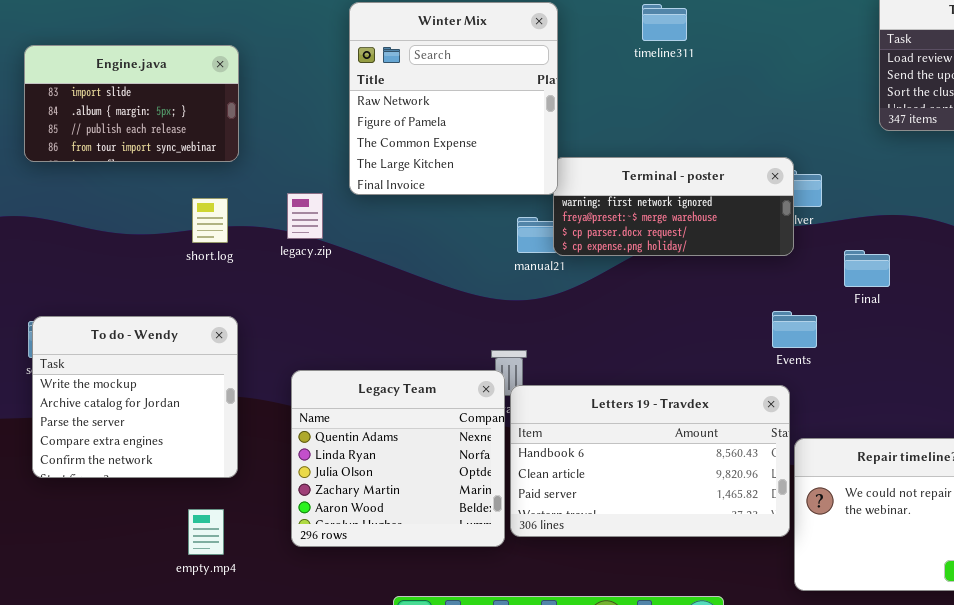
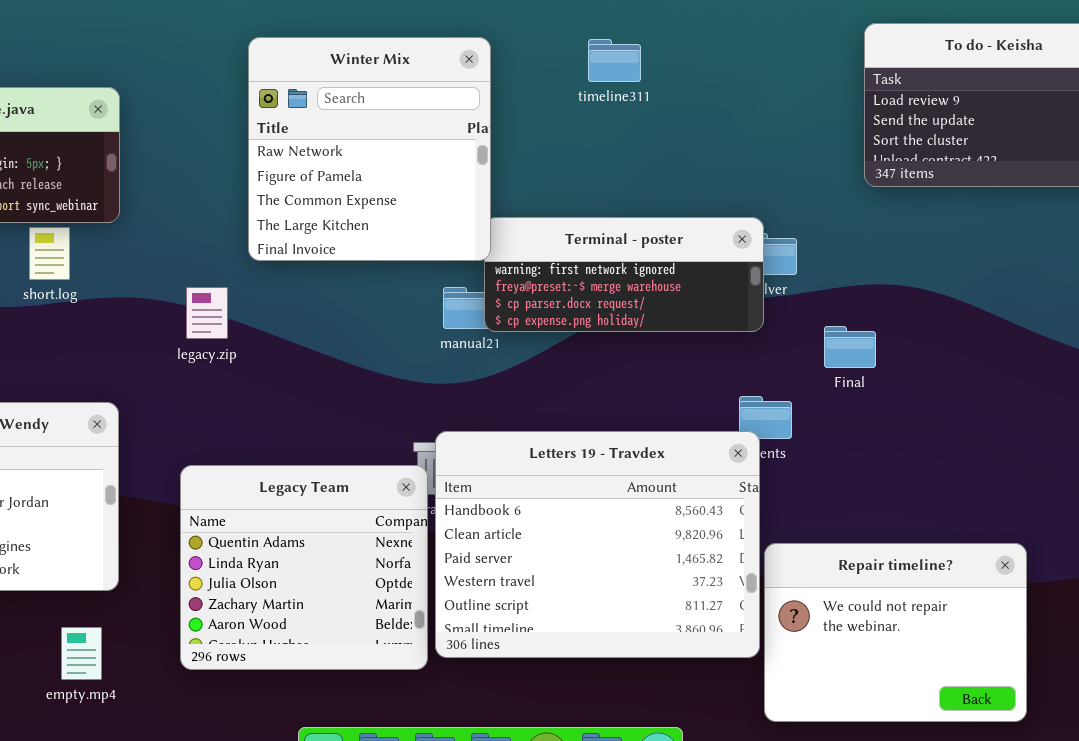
legacy.zip: [287,193,323,239] -> [186,287,228,339], moved
short.log: [192,198,228,243] -> [29,227,70,280], moved
Letters 19 - Travdex: [510,385,790,537] -> [435,431,760,658], resized

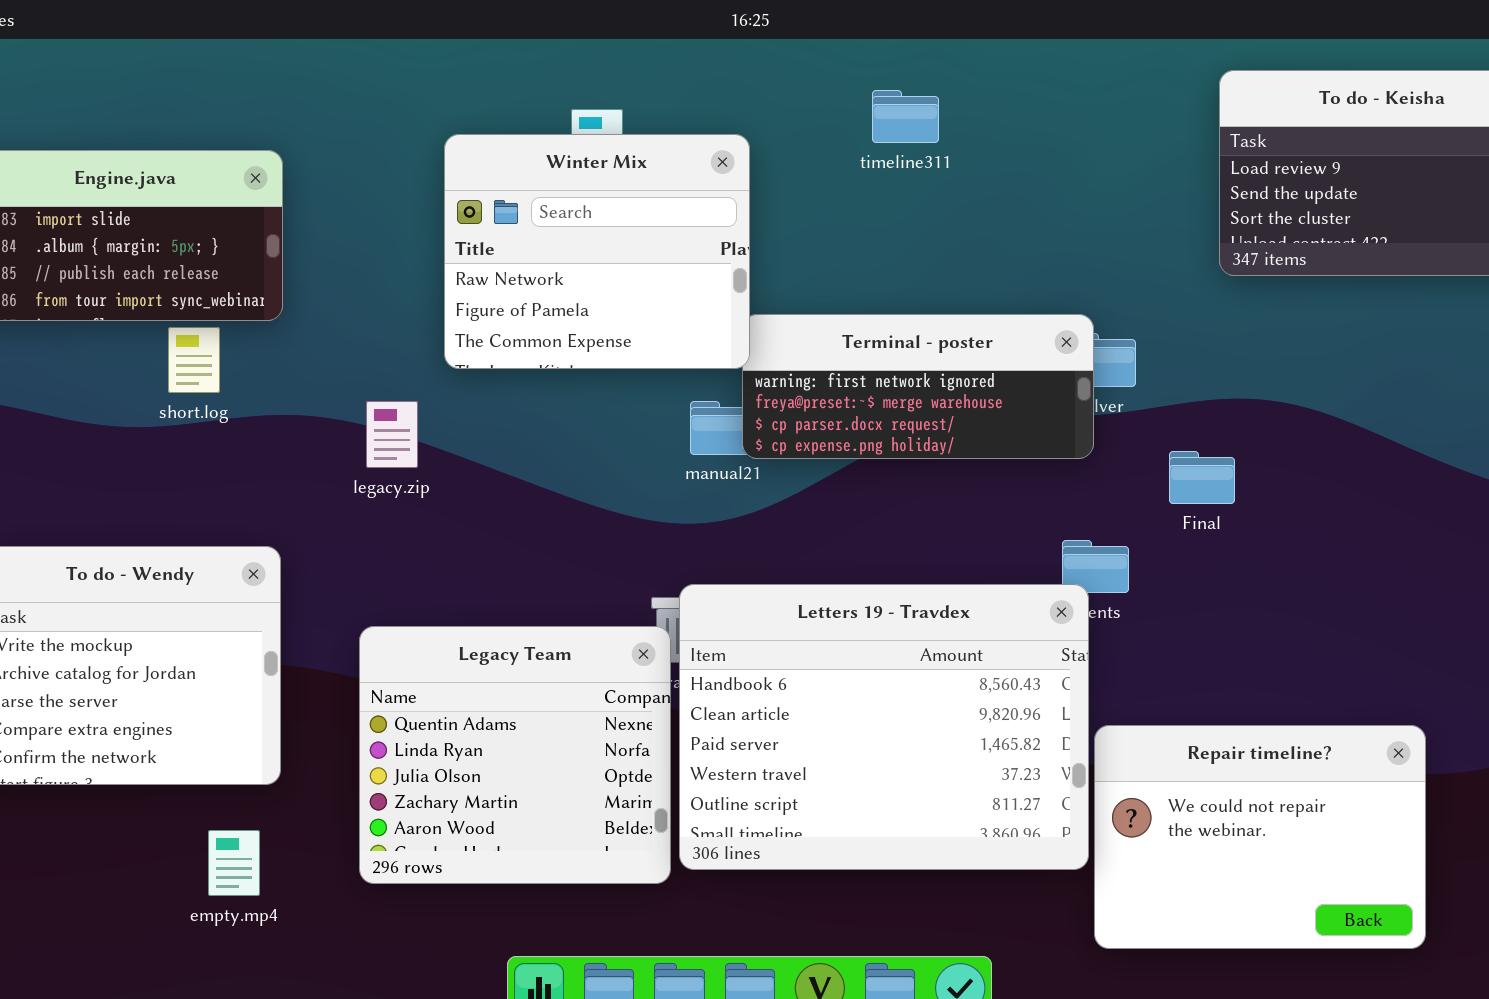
Winter Mix: [248,37,491,261] -> [444,134,750,369], resized

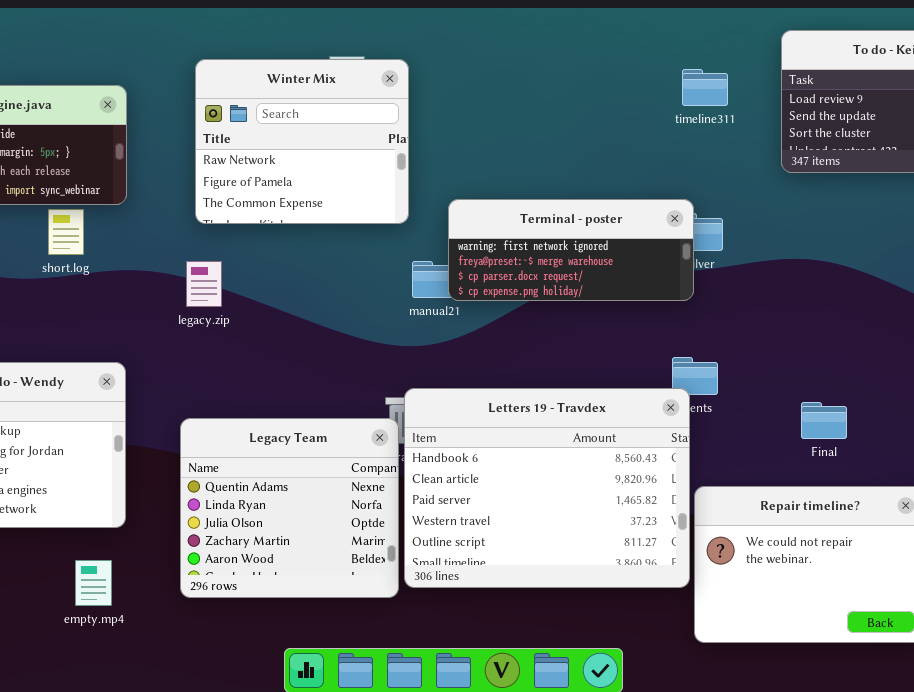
timeline311: [872,90,939,143] -> [682,69,728,106], moved
Winter Mix: [444,134,750,369] -> [195,59,409,224], moved
Final: [1169,451,1235,504] -> [801,402,847,439], moved

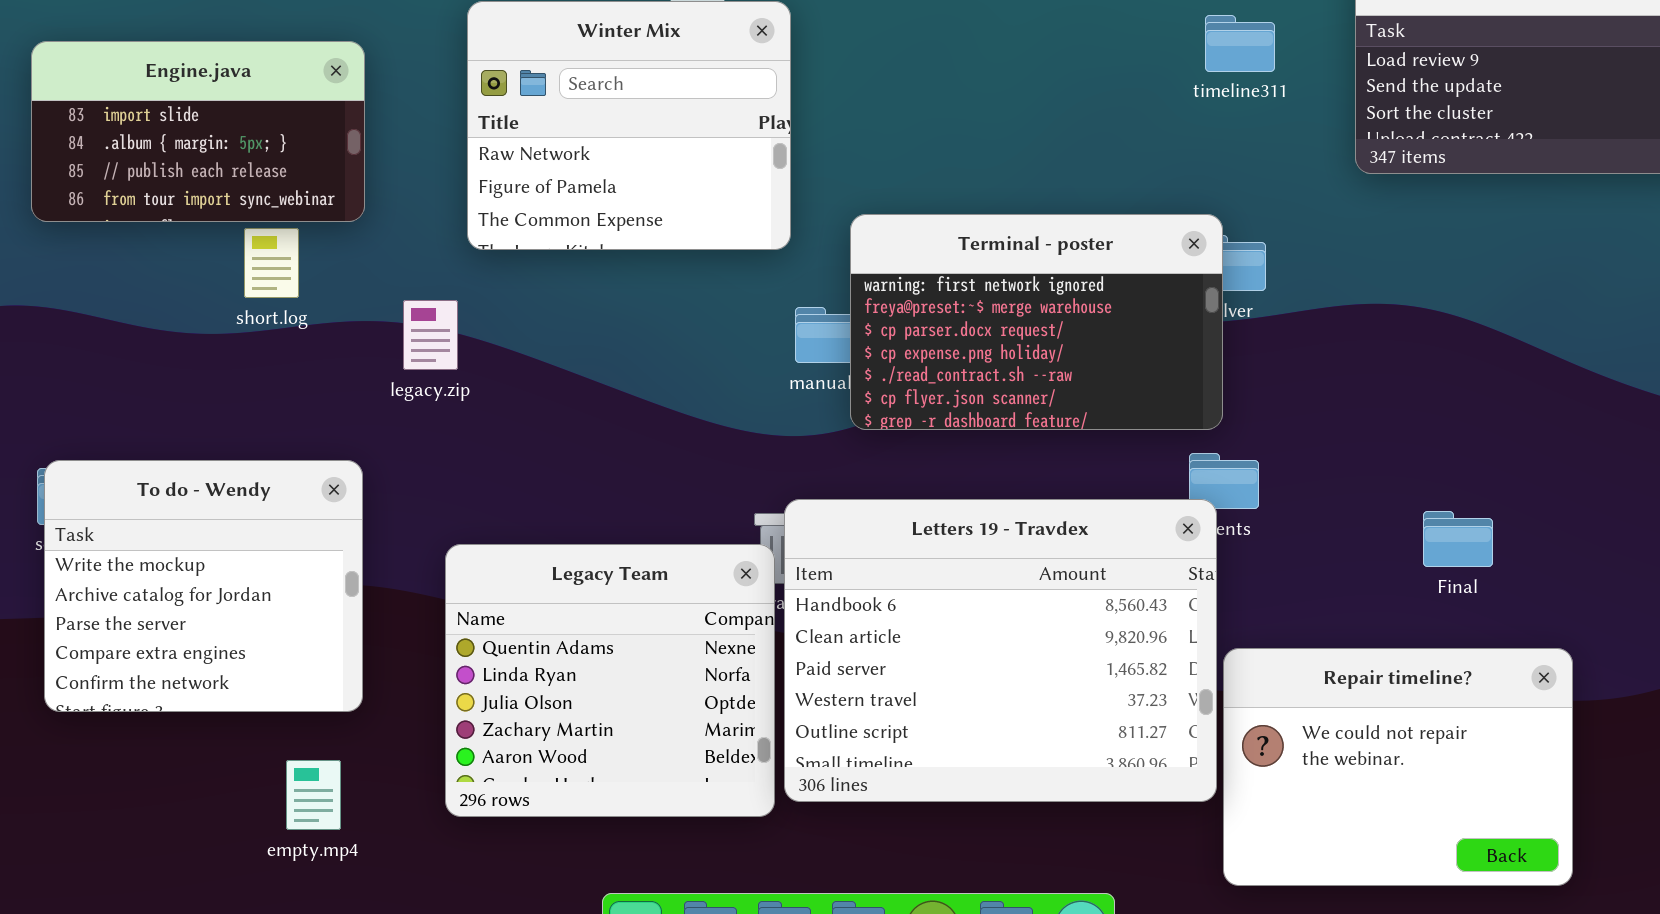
Terminal - poster: [448,199,694,301] -> [850,214,1223,430], resized
legacy.zip: [186,261,222,307] -> [403,300,458,370], moved
Final: [801,402,847,439] -> [1423,511,1493,567], moved

